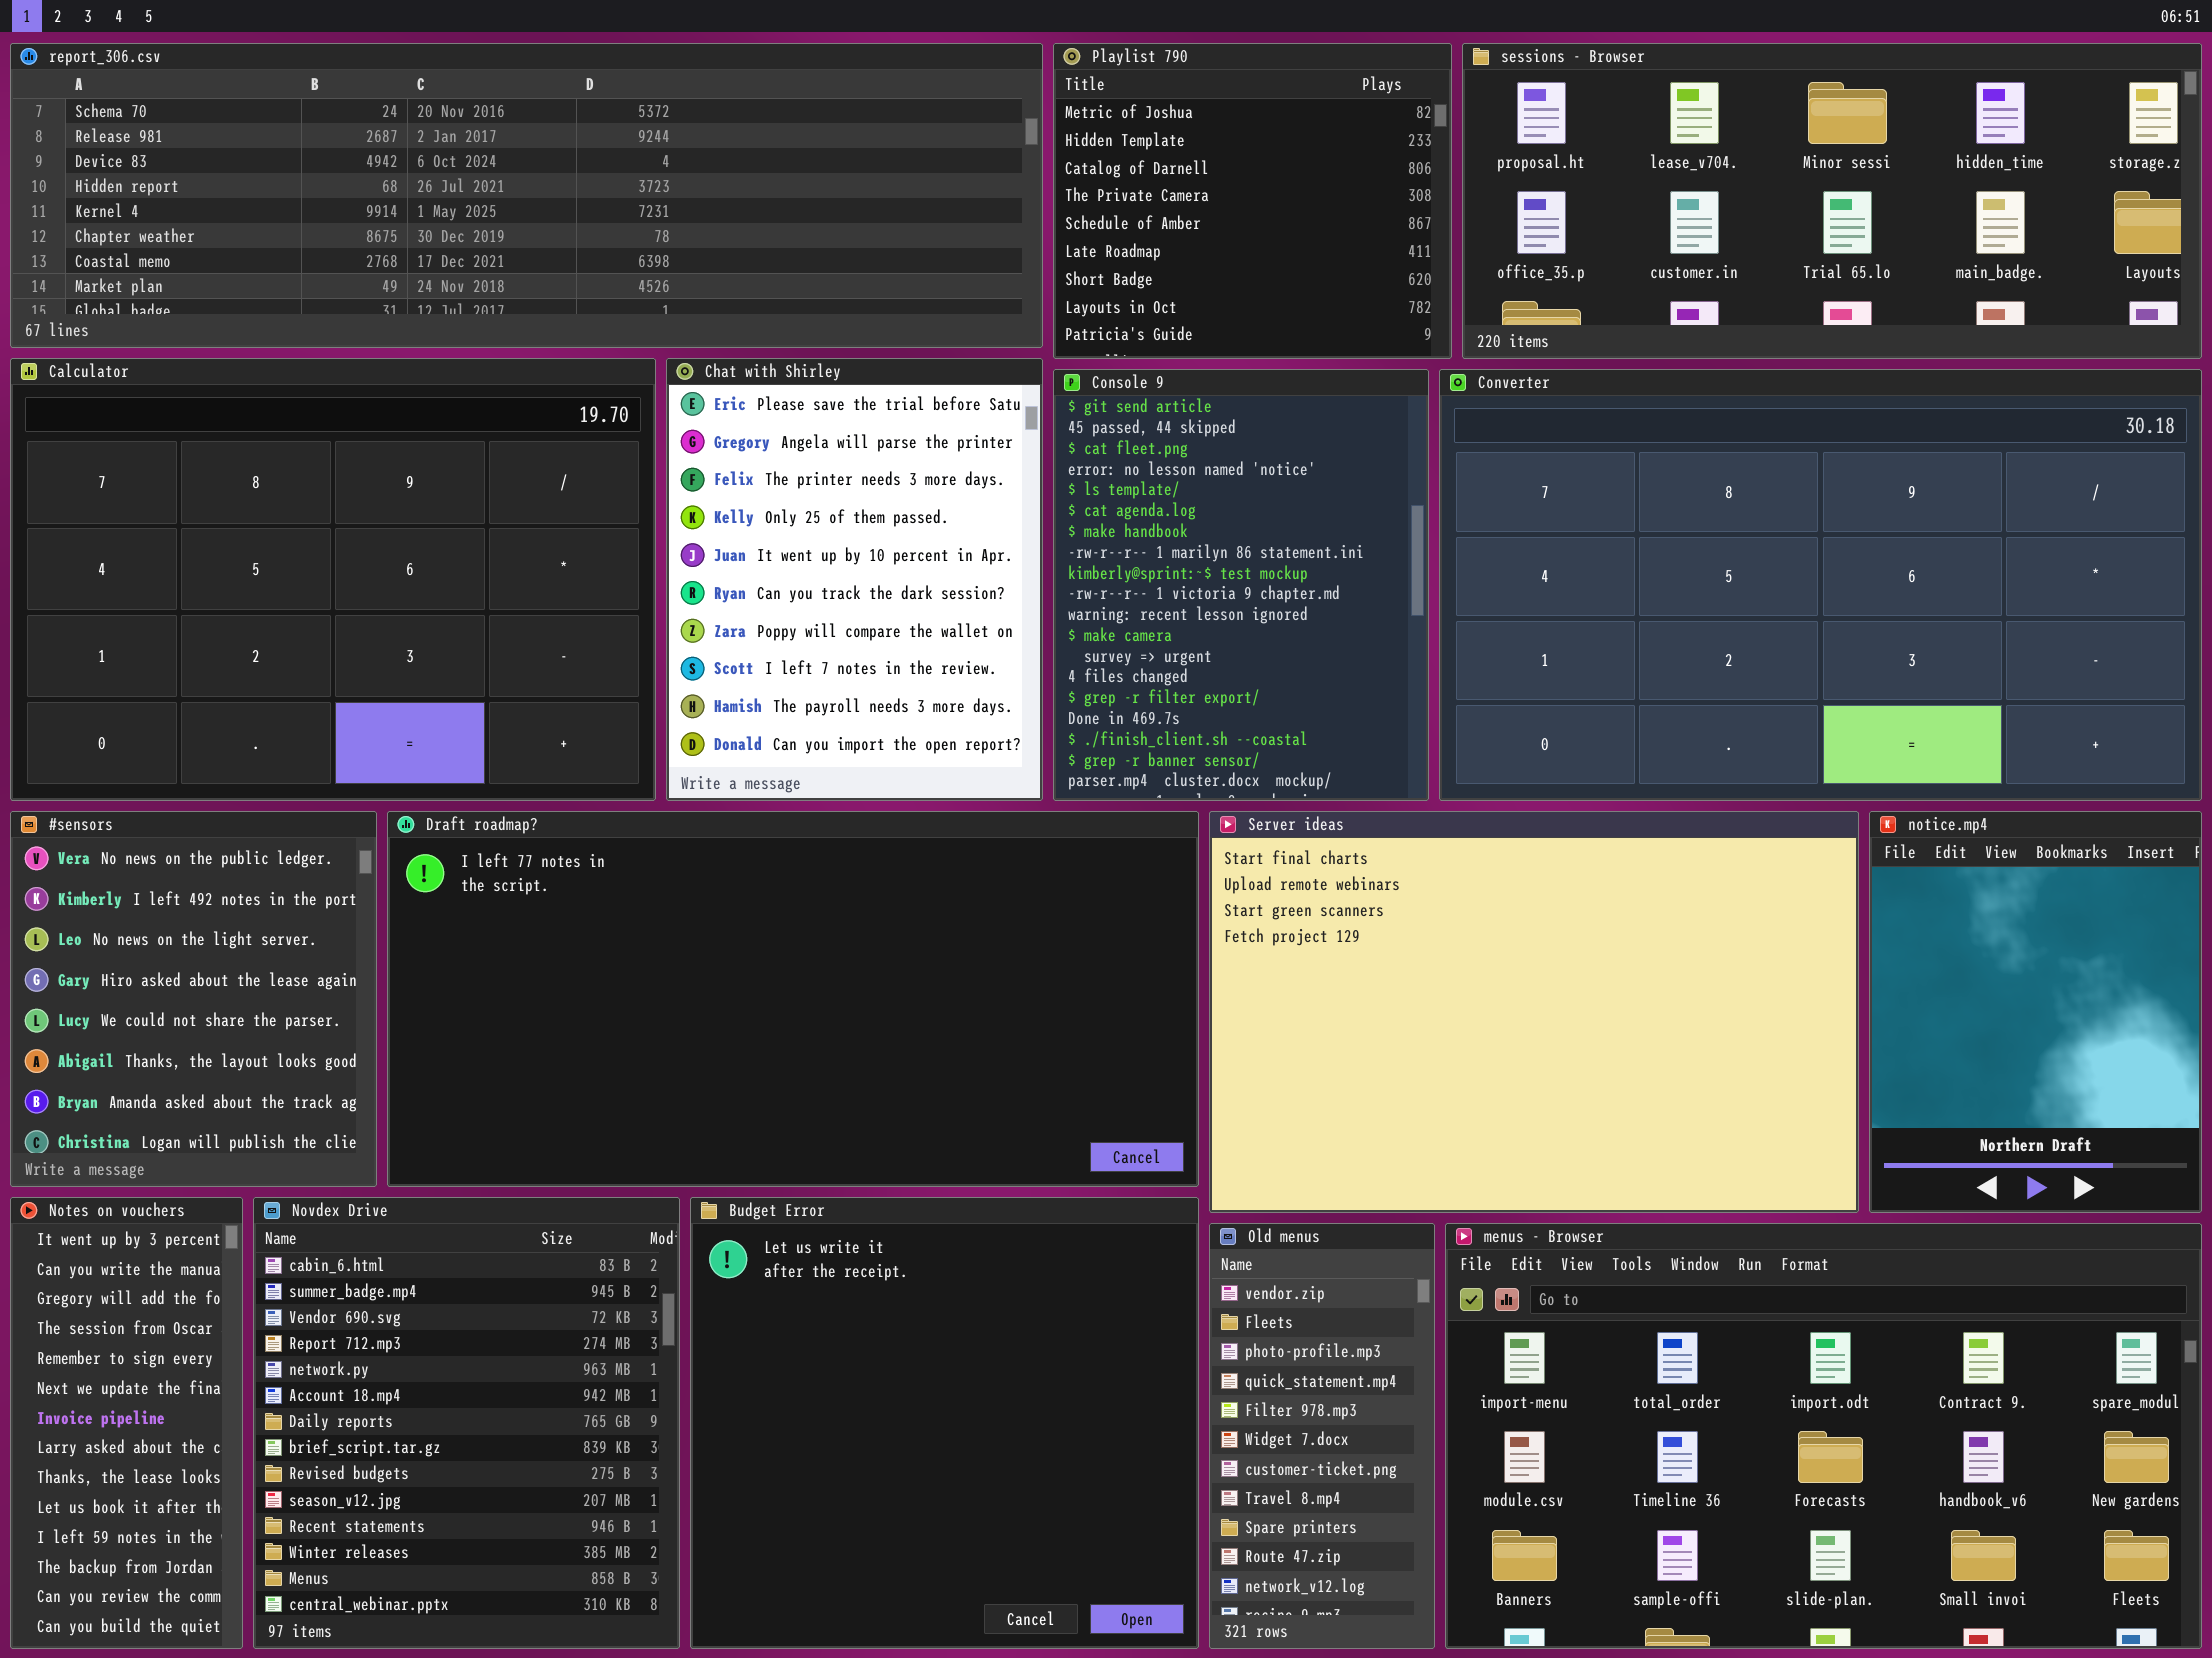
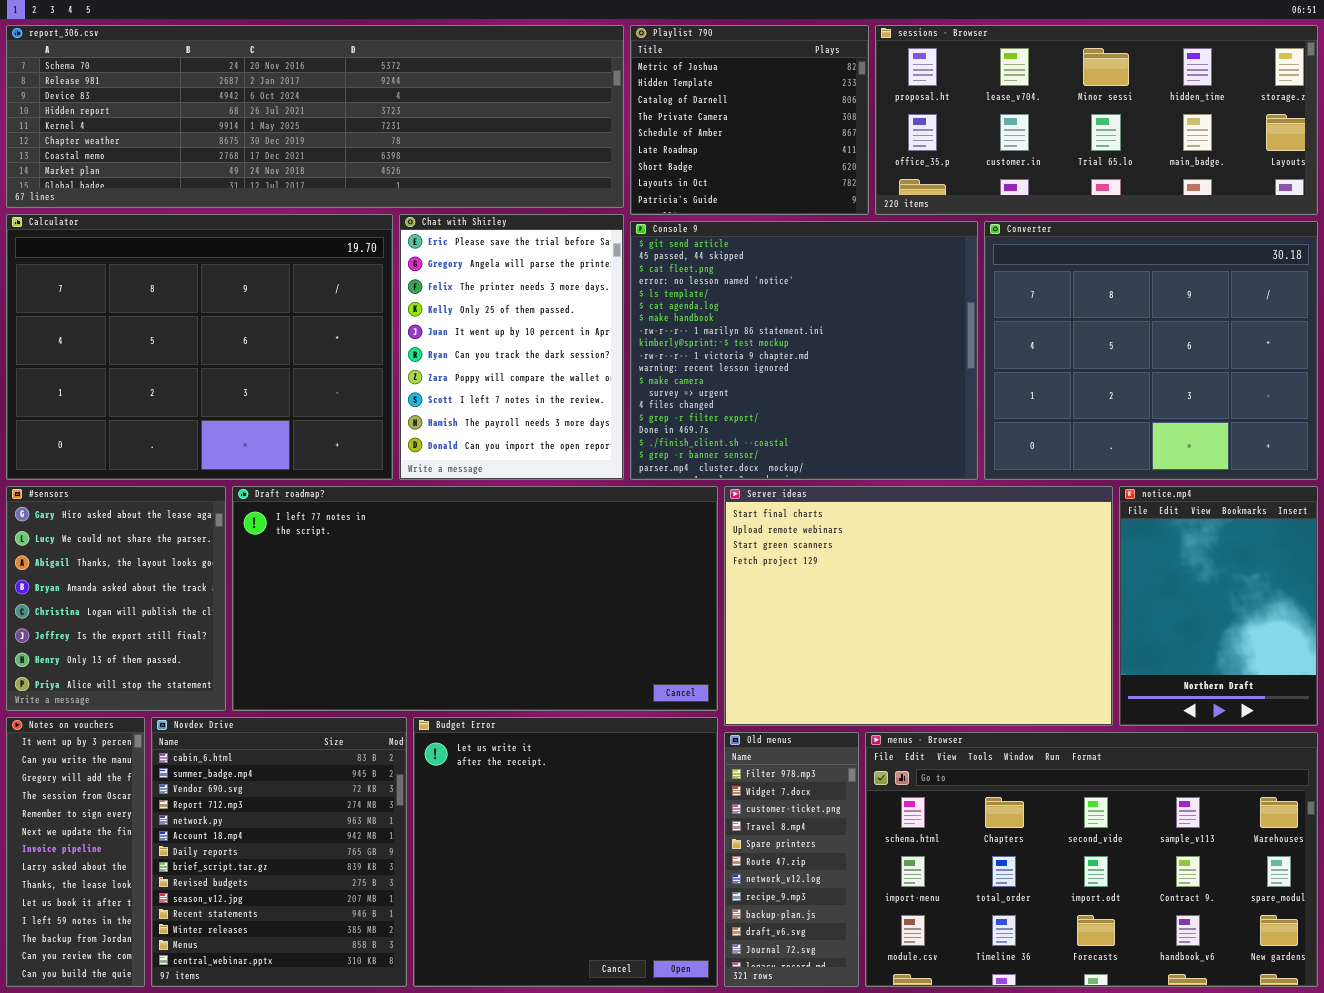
Console 9: [1053,369,1429,801] -> [630,221,978,480], resized
Converter: [1439,369,2202,801] -> [984,221,1318,480], resized
#sensors: [10,811,377,1187] -> [6,486,226,711], scrolled down 3 rows
Old menus: [1209,1223,1435,1649] -> [724,732,859,987], scrolled down 4 rows
menus - Browser: [1445,1223,2202,1649] -> [865,732,1318,987], scrolled up 1 row

